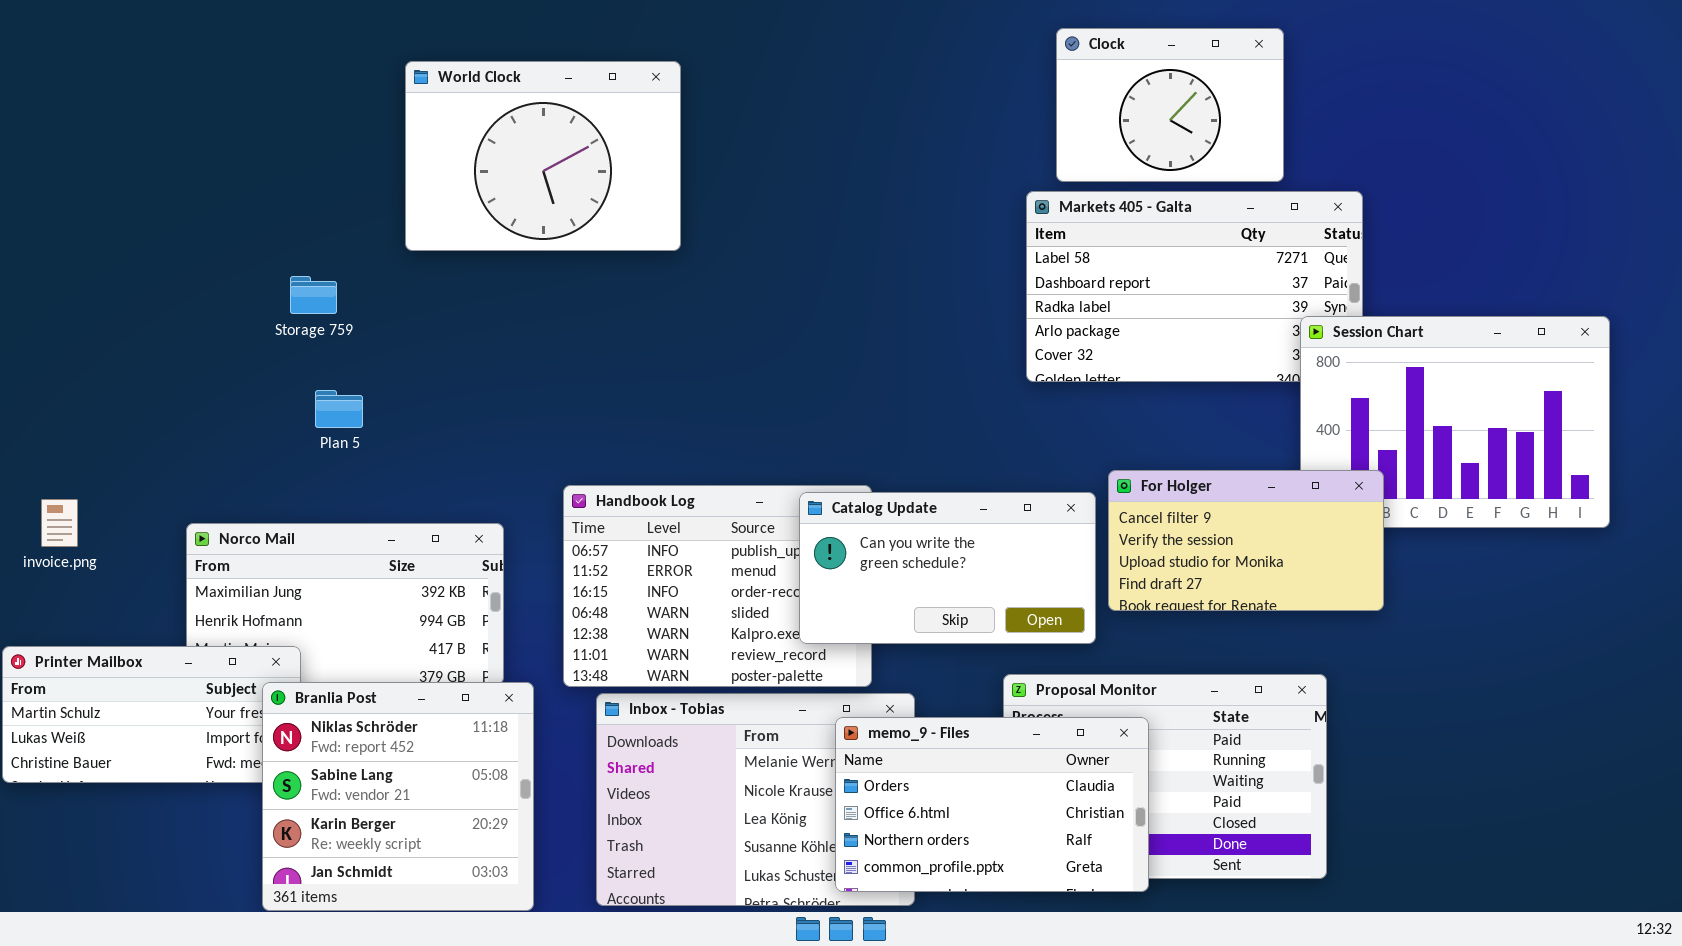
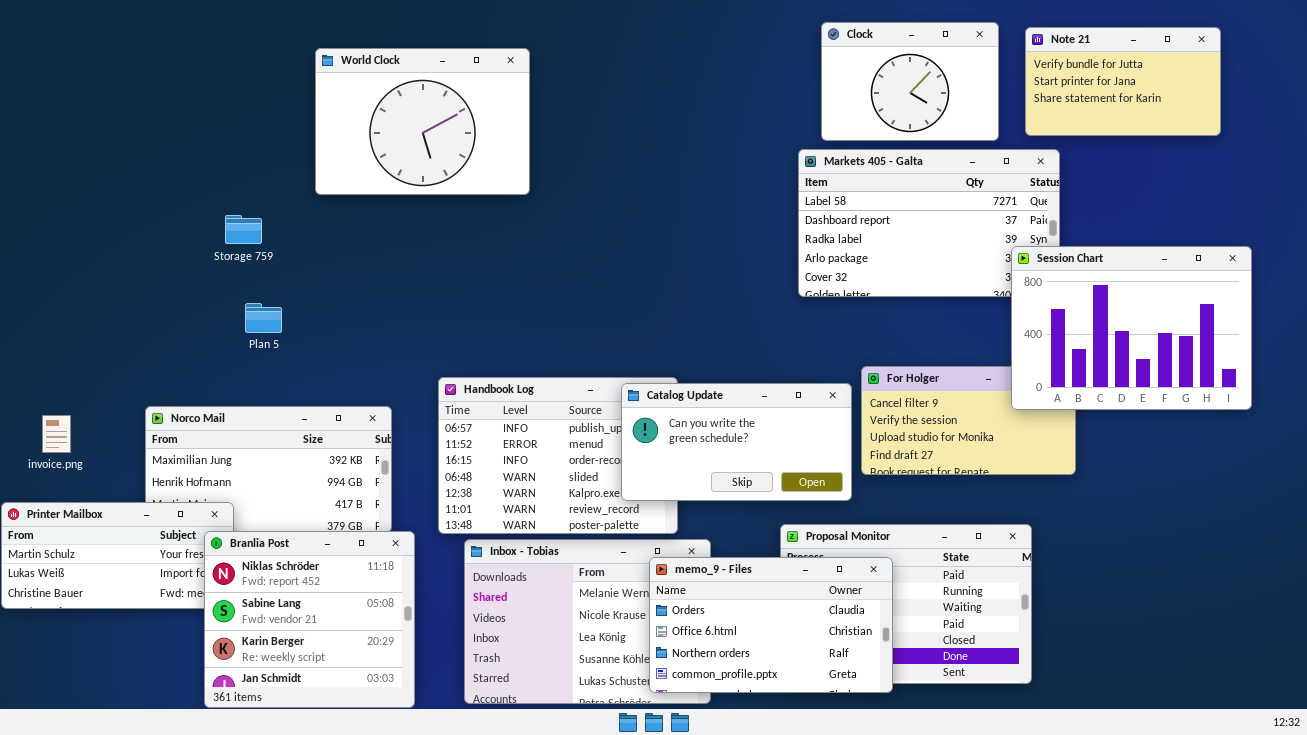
Note 21: none -> [1025,27,1221,136], opened
Session Chart: [1300,316,1610,528] -> [1011,246,1252,410], raised
invoice.png: [41,499,78,547] -> [42,415,71,453], moved

